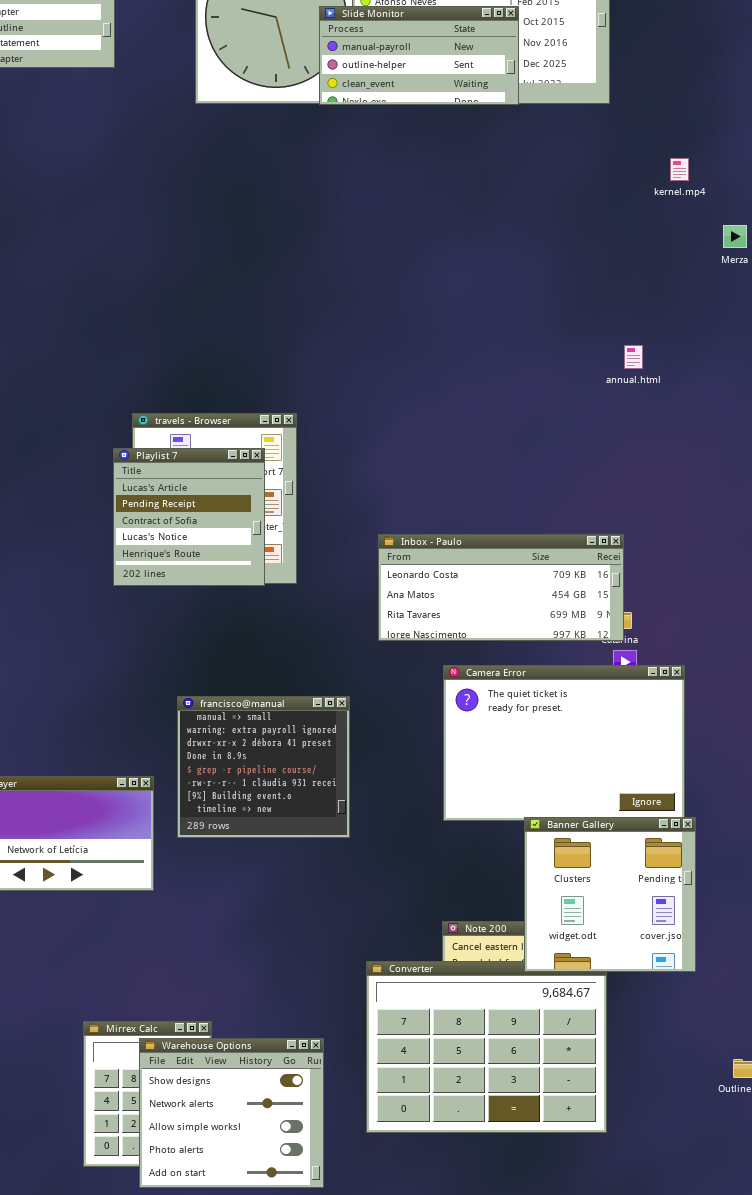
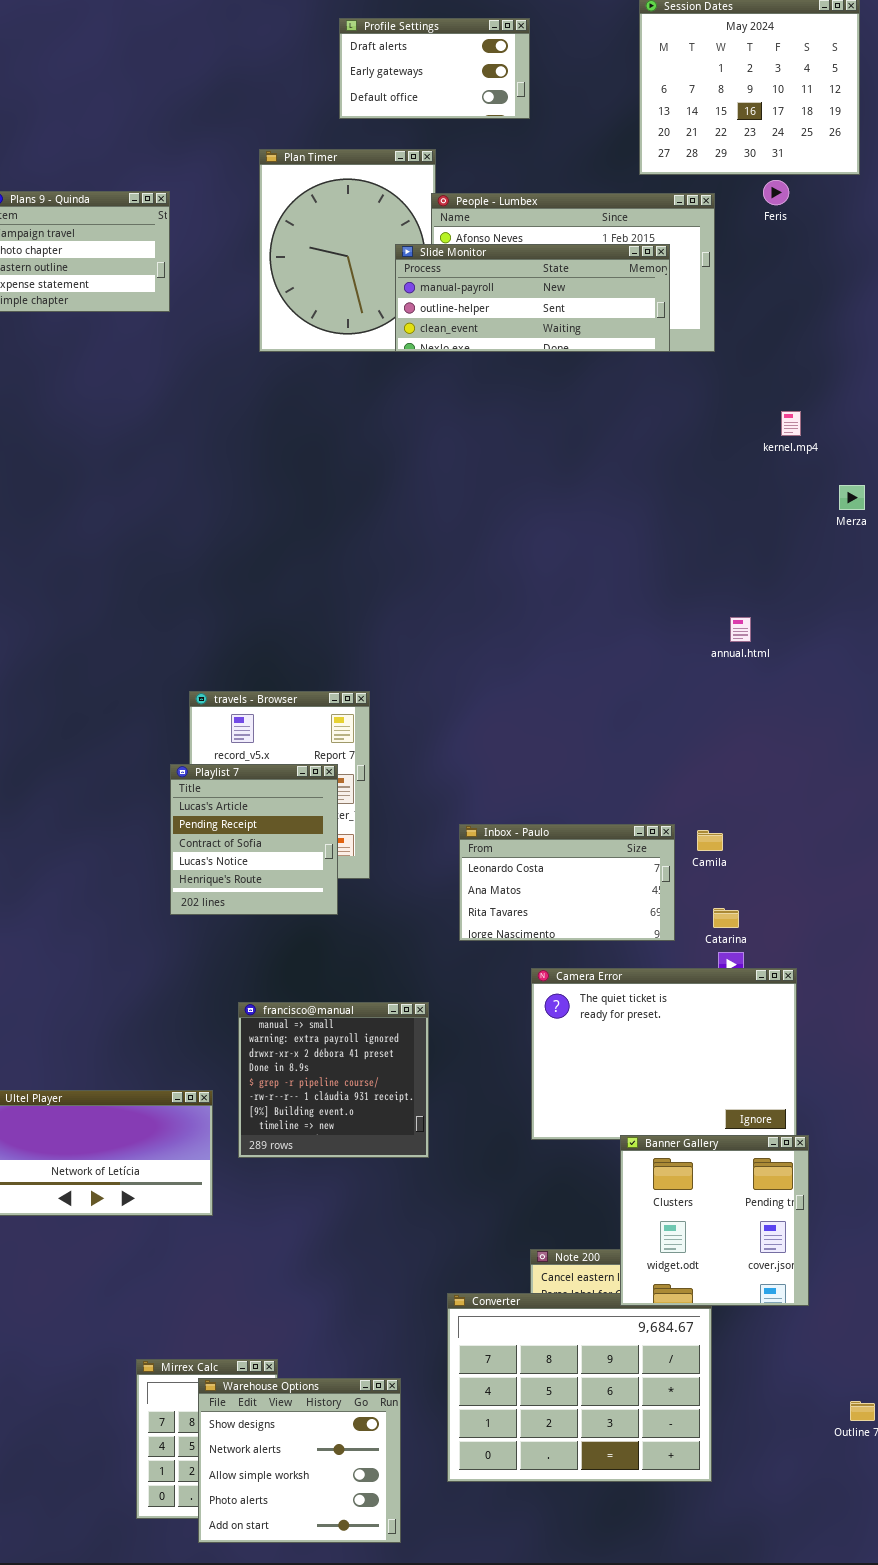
Slide Monitor: [319,6,519,105] -> [395,244,670,352], resized
Playlist 7: [113,448,265,586] -> [170,764,338,915], moved
Inbox - Paulo: [378,534,624,641] -> [459,824,675,941], resized

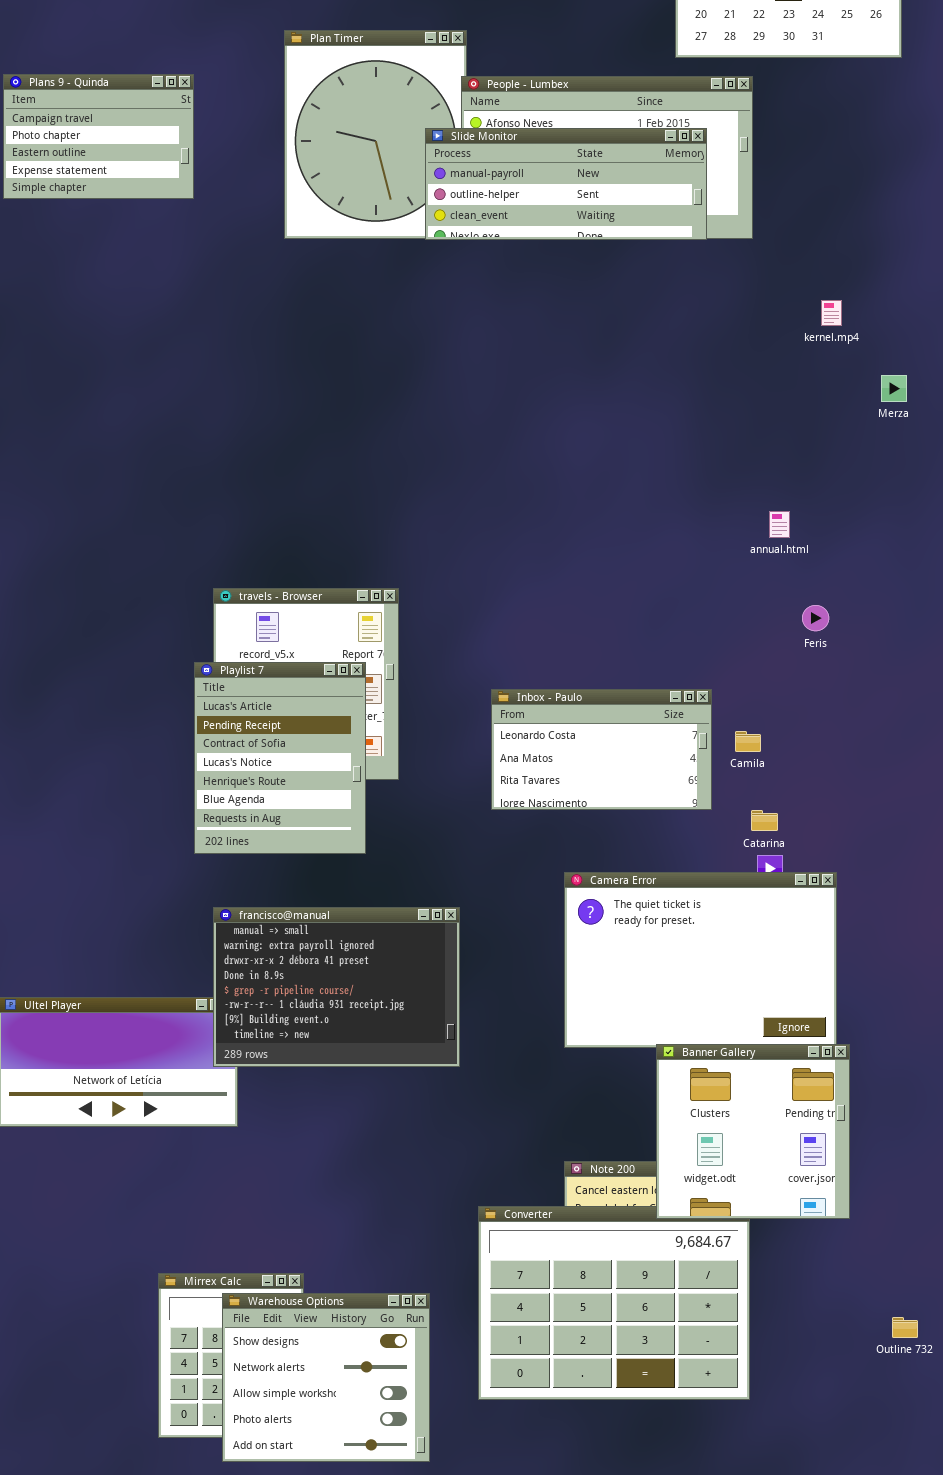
Feris: [763,180,789,205] -> [802,605,829,631], moved
Playlist 7: [170,764,338,915] -> [194,662,366,854], resized
Inbox - Paulo: [459,824,675,941] -> [491,689,712,810], moved
francisco@manual: [238,1002,429,1158] -> [213,907,460,1067], resized

